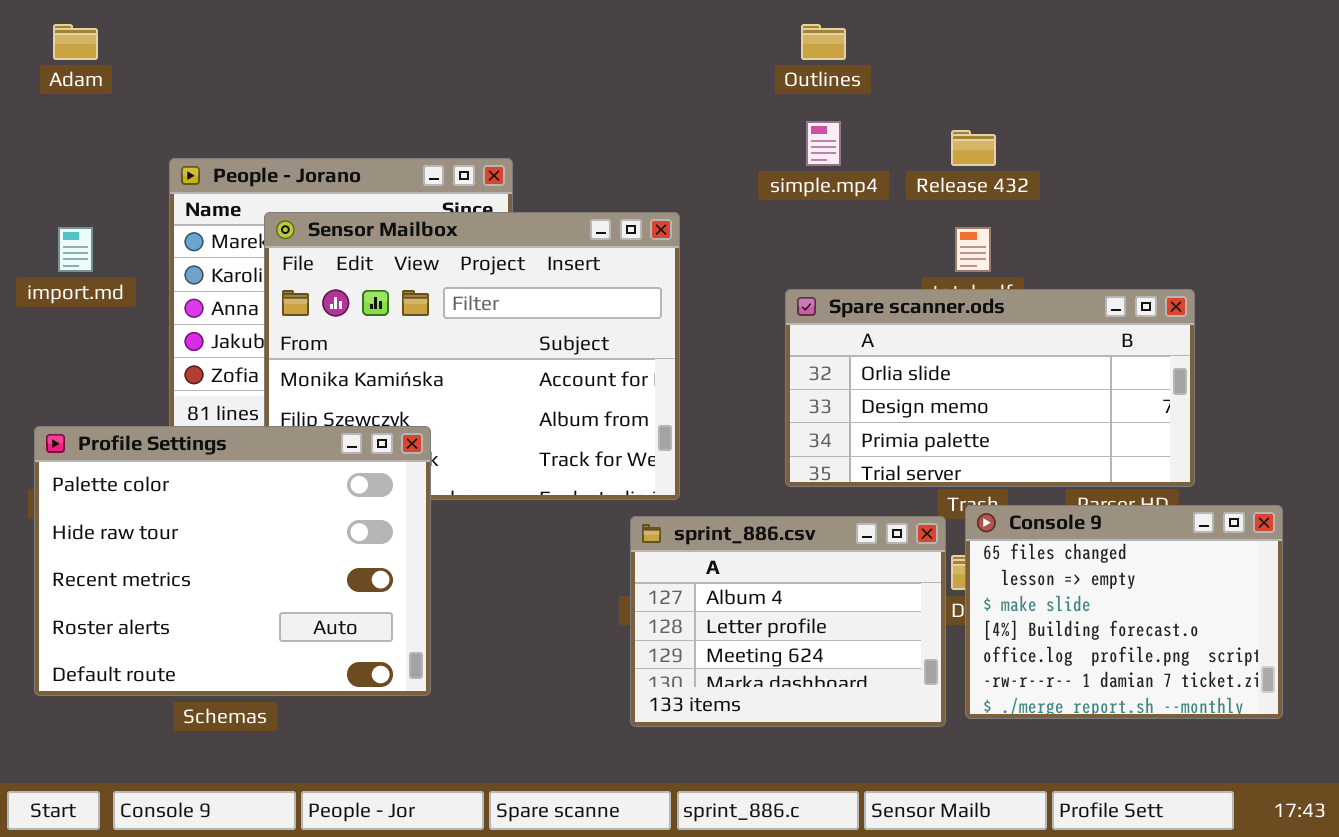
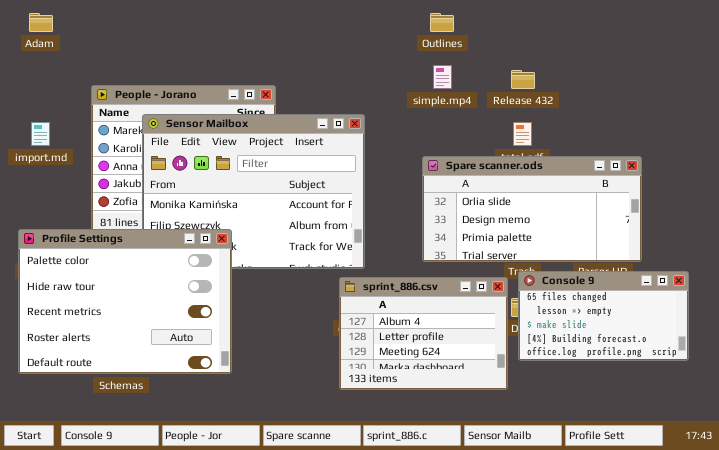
Console 9: [965,505,1283,719] -> [518,271,689,361], resized

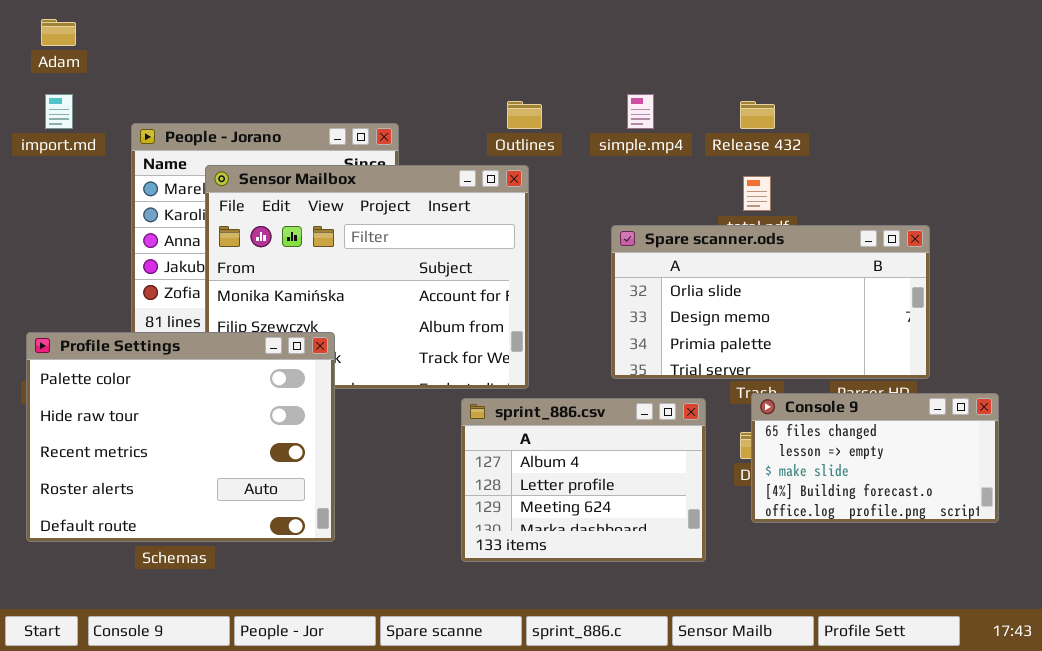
Outlines: [430,13,454,32] -> [507,101,542,129], moved
import.md: [31,122,50,146] -> [45,94,73,129], moved
sprint_886.csv: [339,277,508,390] -> [461,398,706,562], moved

